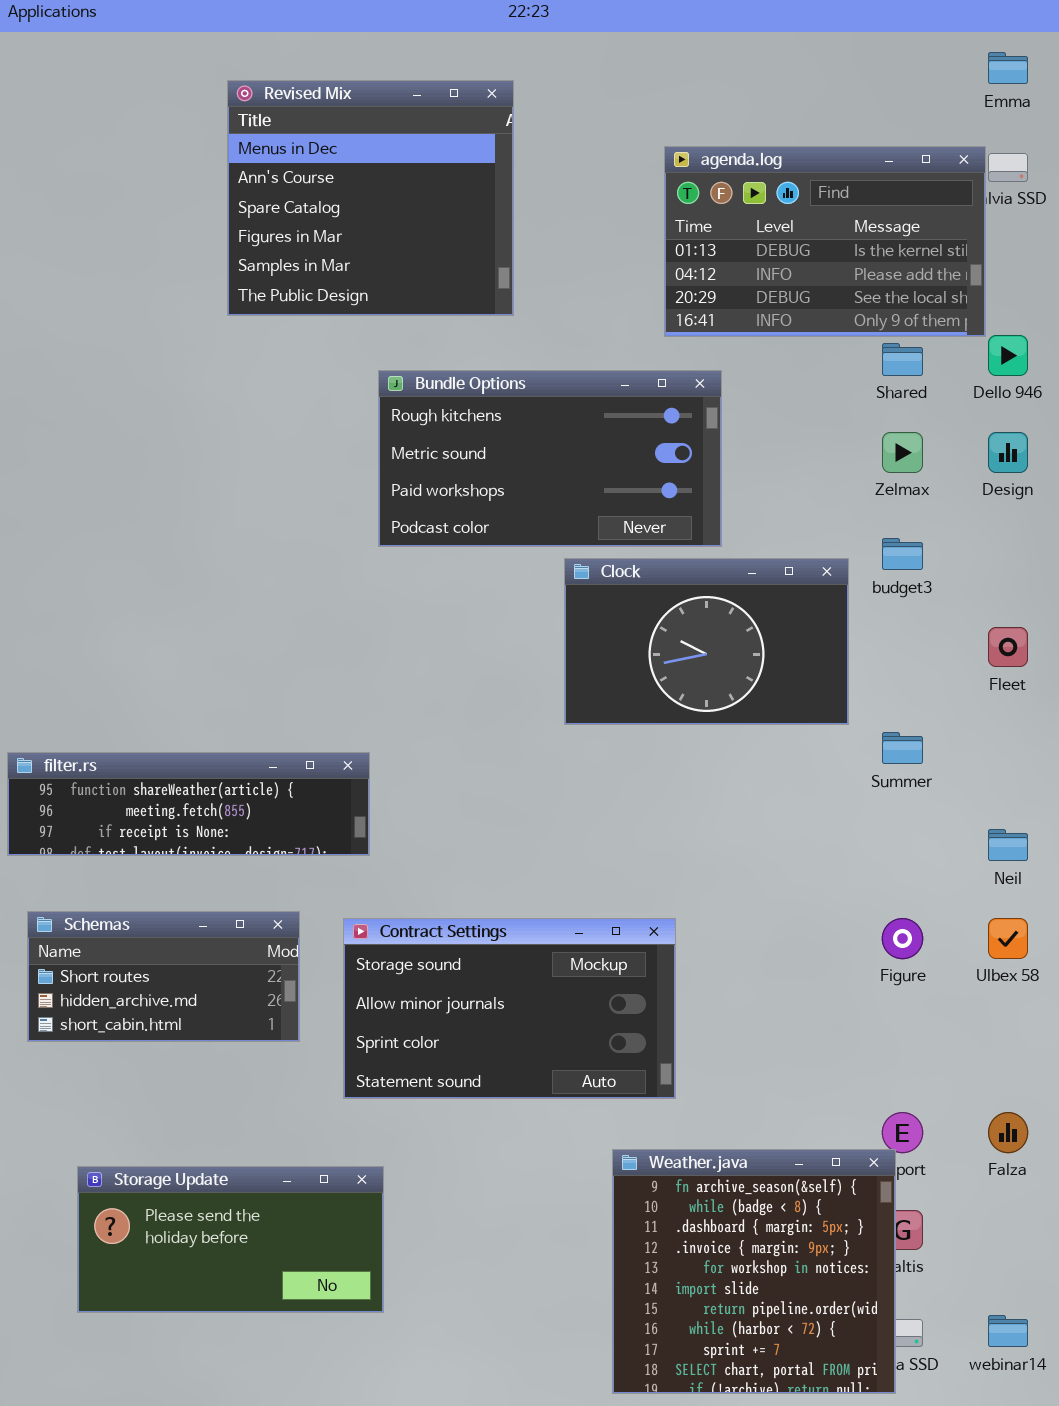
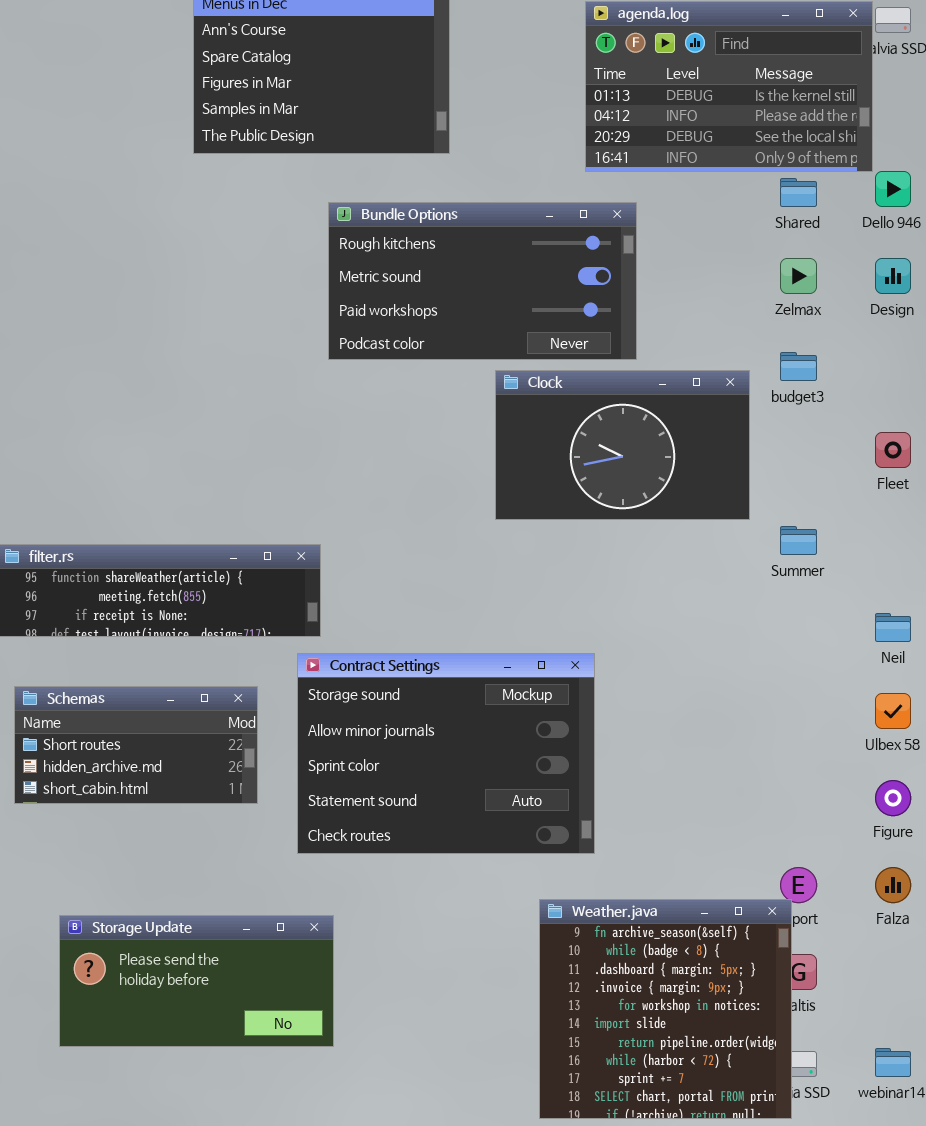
Contract Settings: [343,918,676,1099] -> [297,653,595,854], resized
Figure: [882,918,923,959] -> [875,780,911,816], moved

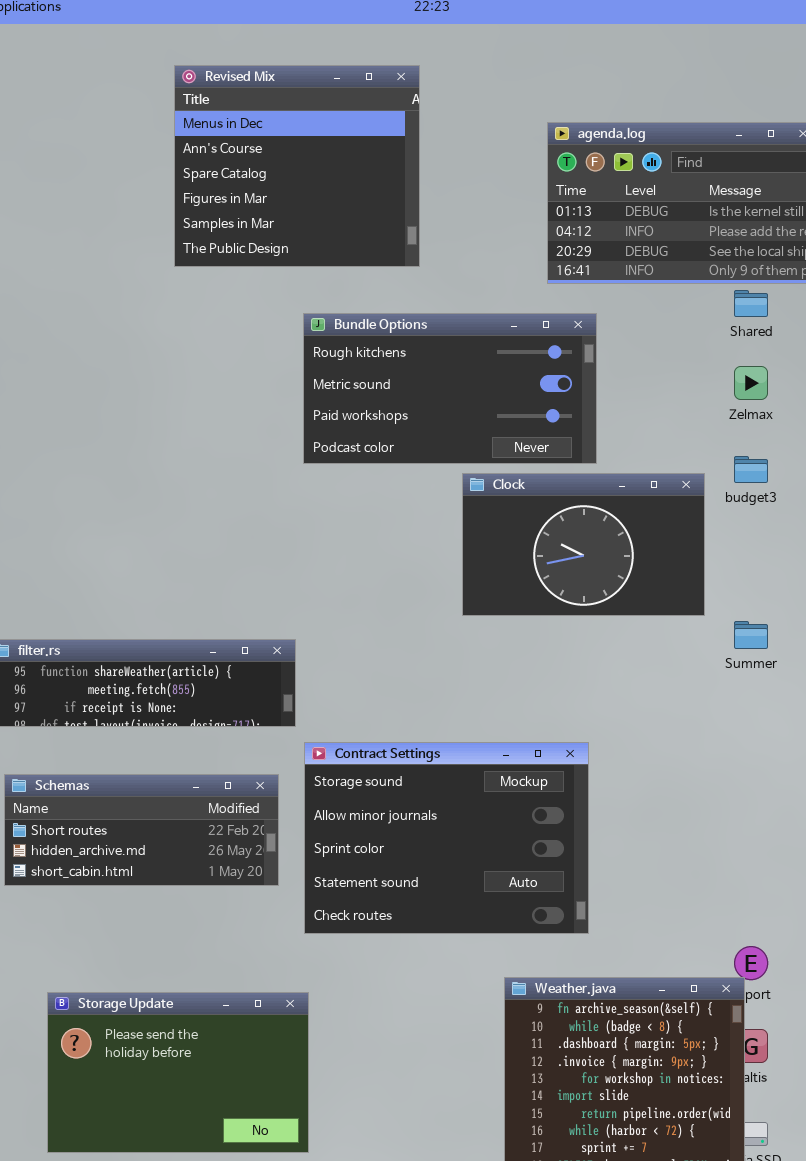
Contract Settings: [297,653,595,854] -> [304,742,589,934], moved
Schemas: [14,686,258,804] -> [4,774,279,886], resized
Storage Update: [59,915,334,1047] -> [47,992,309,1153], resized

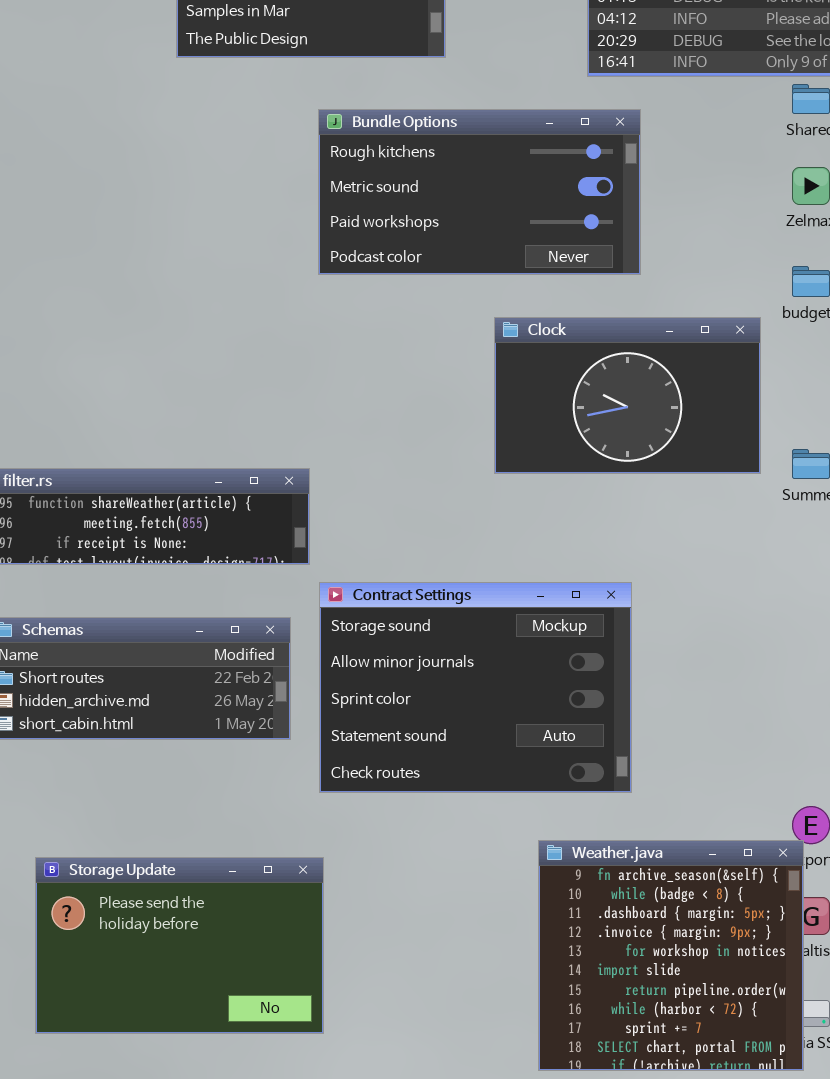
Clock: [462,473,705,616] -> [494,317,761,474], moved

